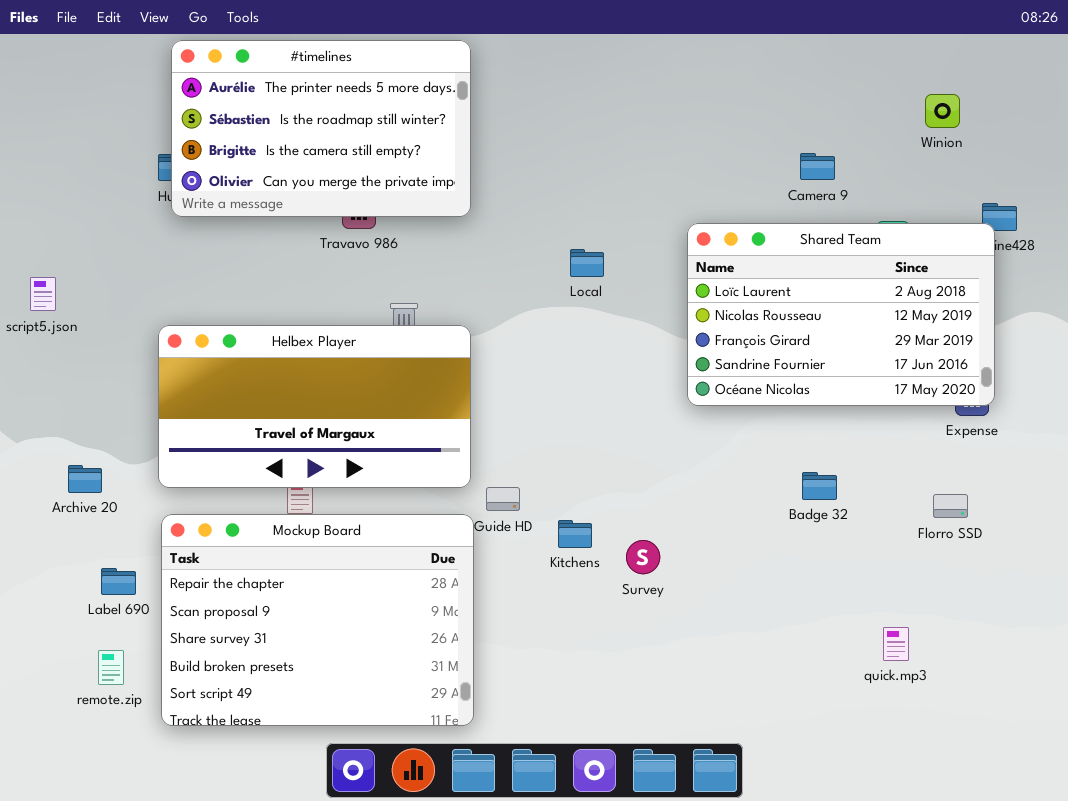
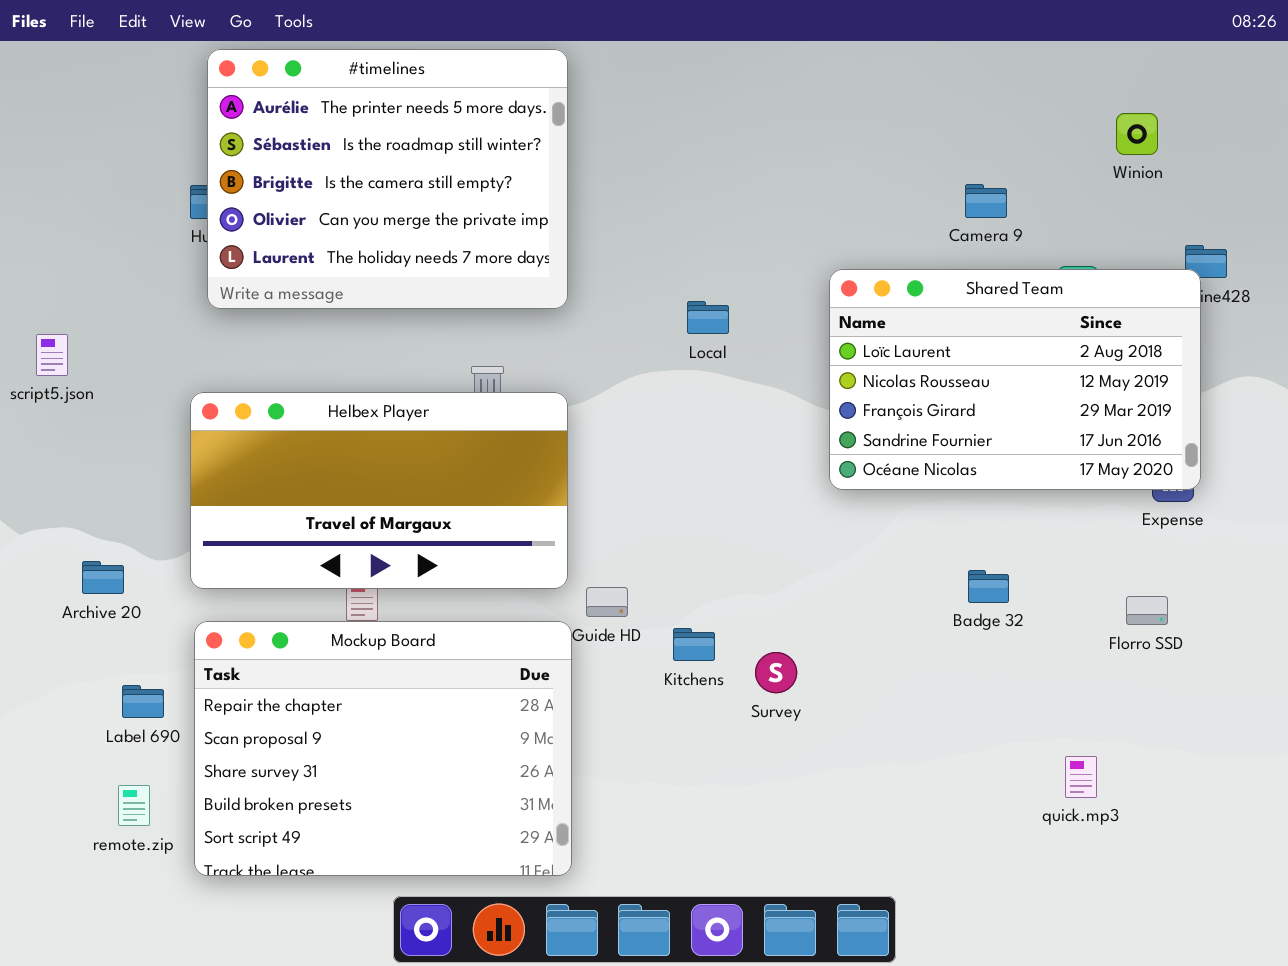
#timelines: [171,40,471,217] -> [207,49,568,309], resized

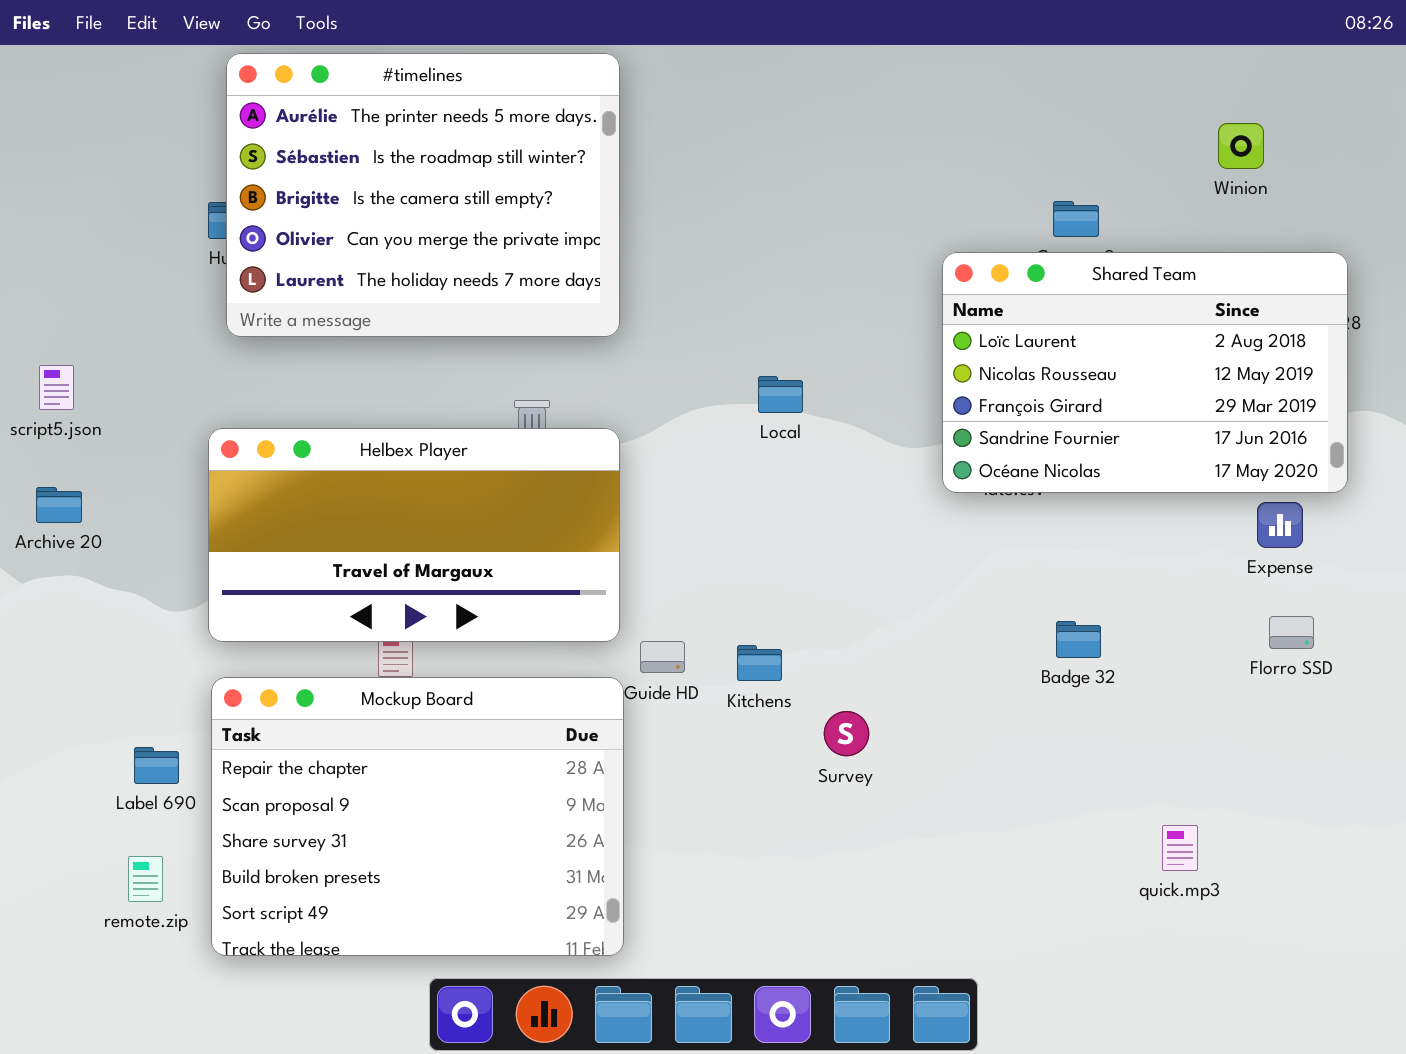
Shared Team: [829,269,1201,490] -> [942,252,1348,493], moved
Local: [687,301,729,334] -> [758,376,803,413], moved
Archive 20: [82,561,124,594] -> [36,487,82,523], moved
Florro SSD: [1126,596,1168,625] -> [1269,616,1314,649], moved
Kitchens: [673,628,715,661] -> [737,645,782,681], moved

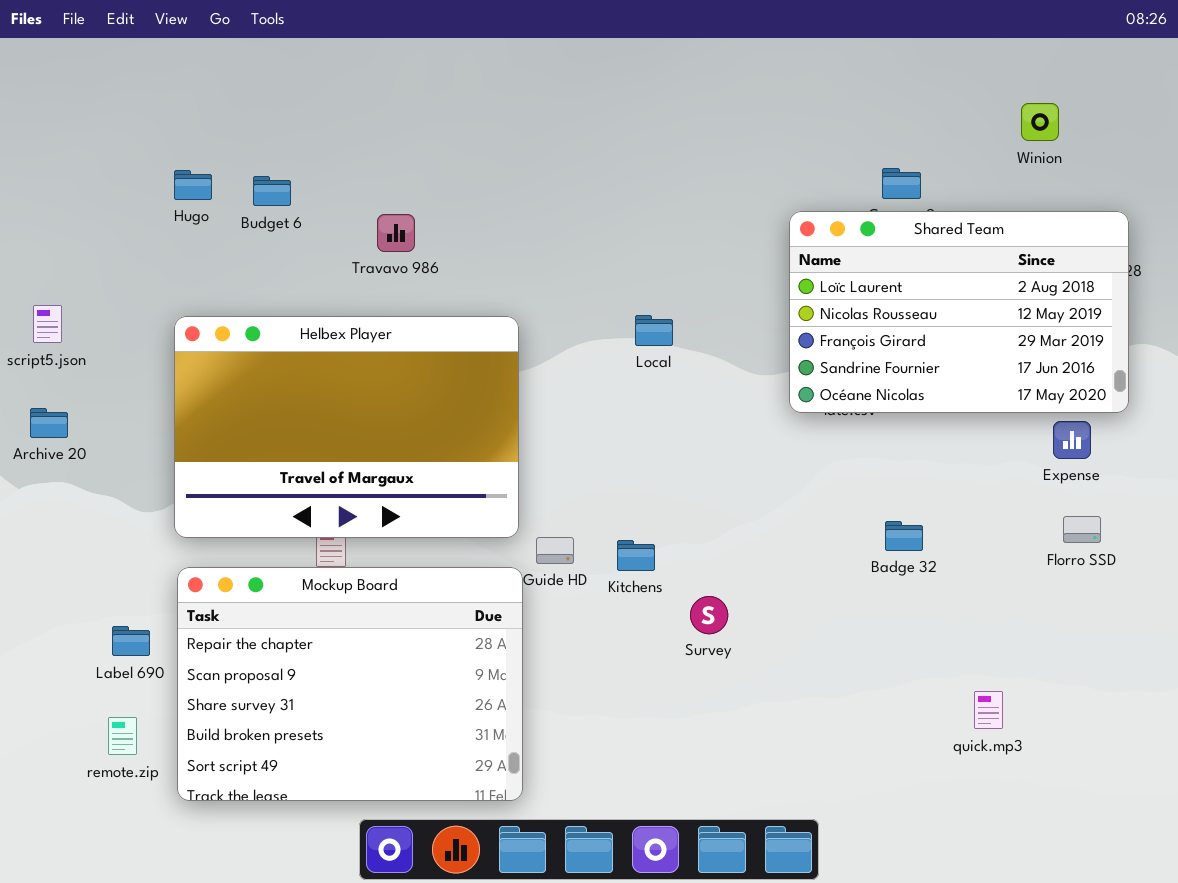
#timelines: [226,53,620,337] -> none, closed
Helbex Player: [208,428,620,642] -> [174,316,519,538], resized

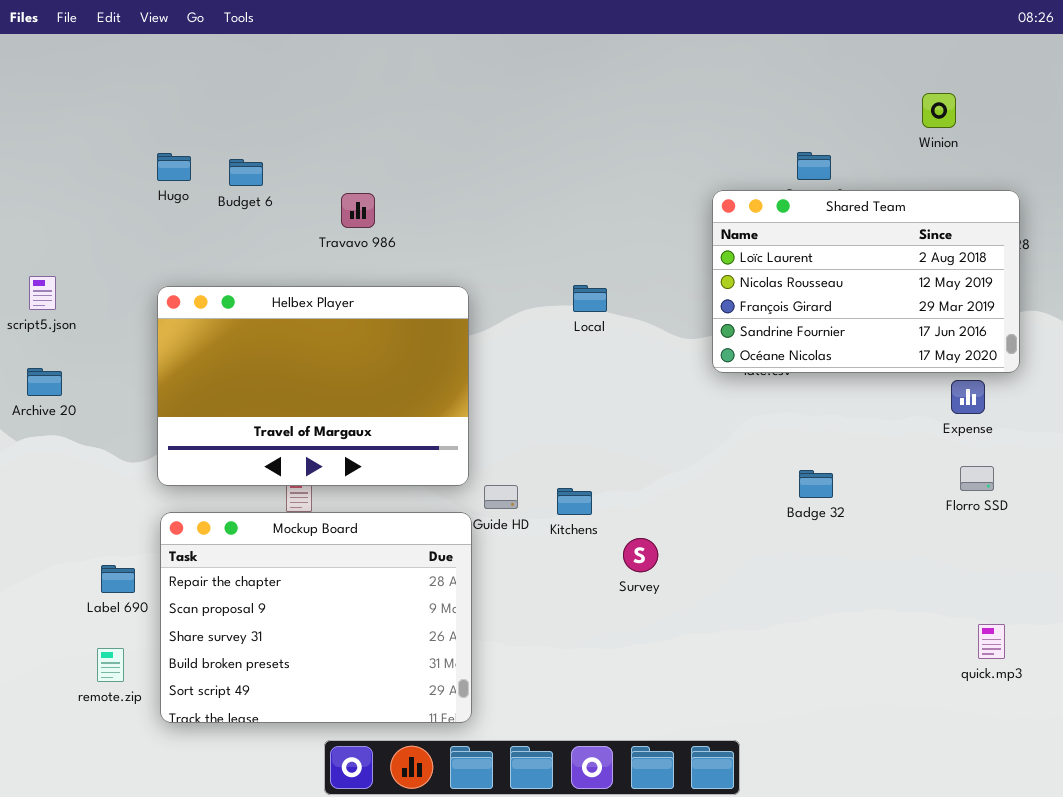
quick.mp3: [974,691,1003,729] -> [978,624,1005,659], moved

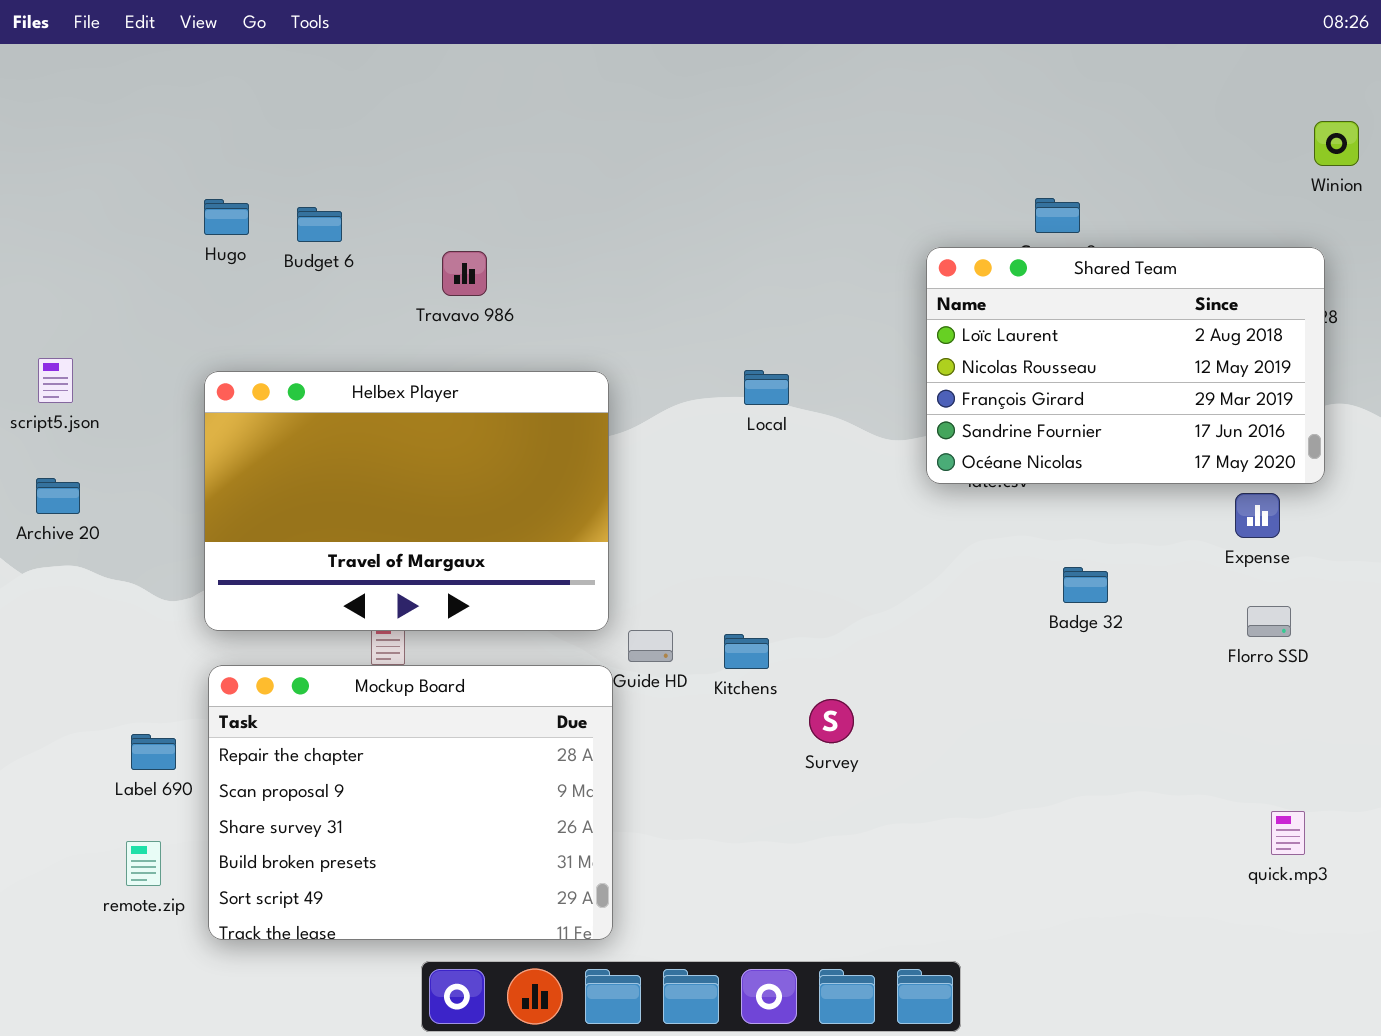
Winion: [922,93,956,128] -> [1314,121,1359,166], moved
Badge 32: [799,470,833,498] -> [1063,567,1108,603], moved

